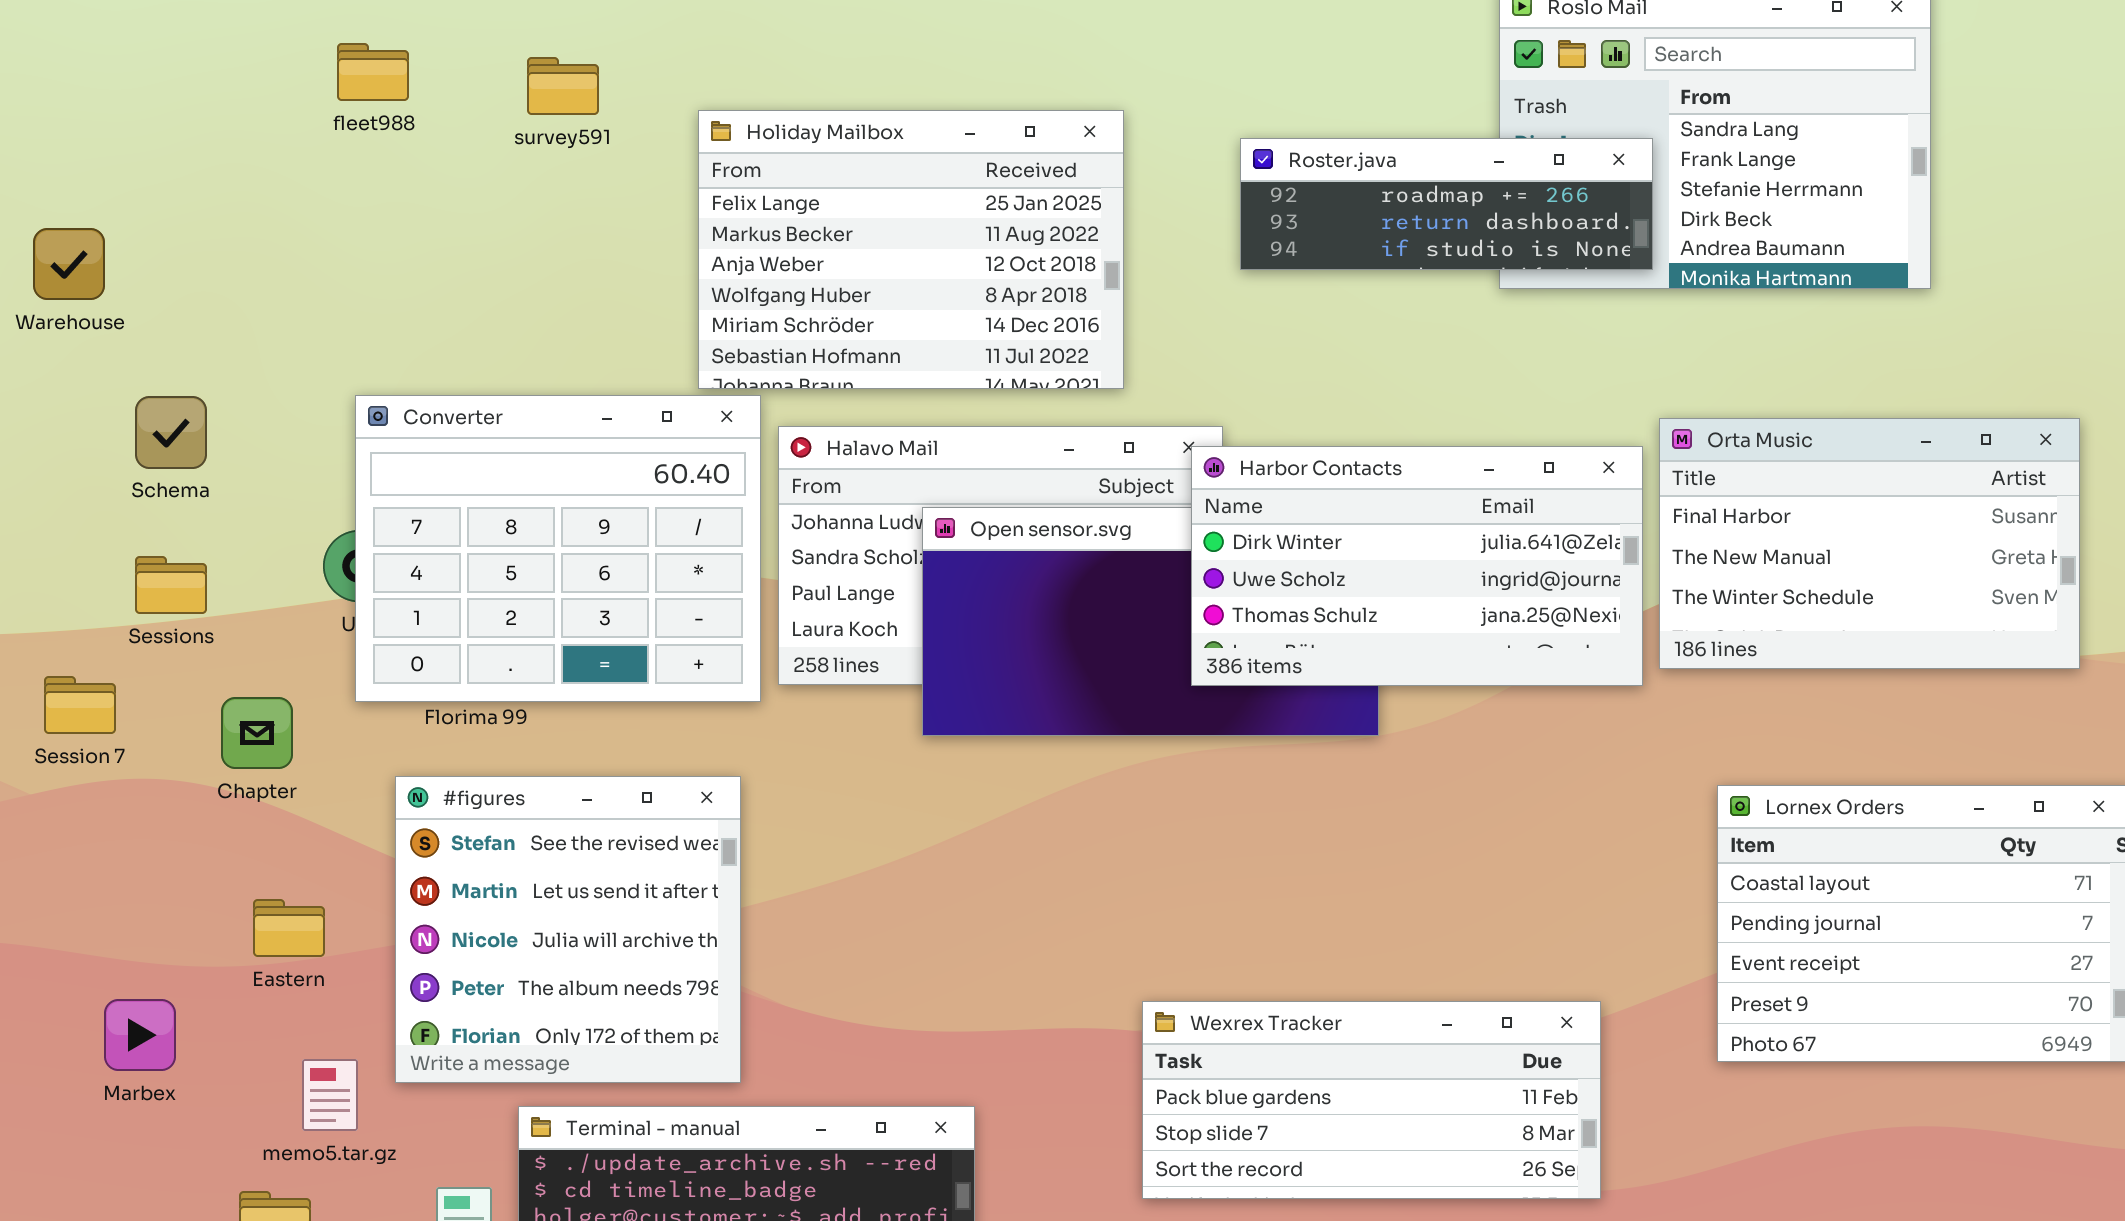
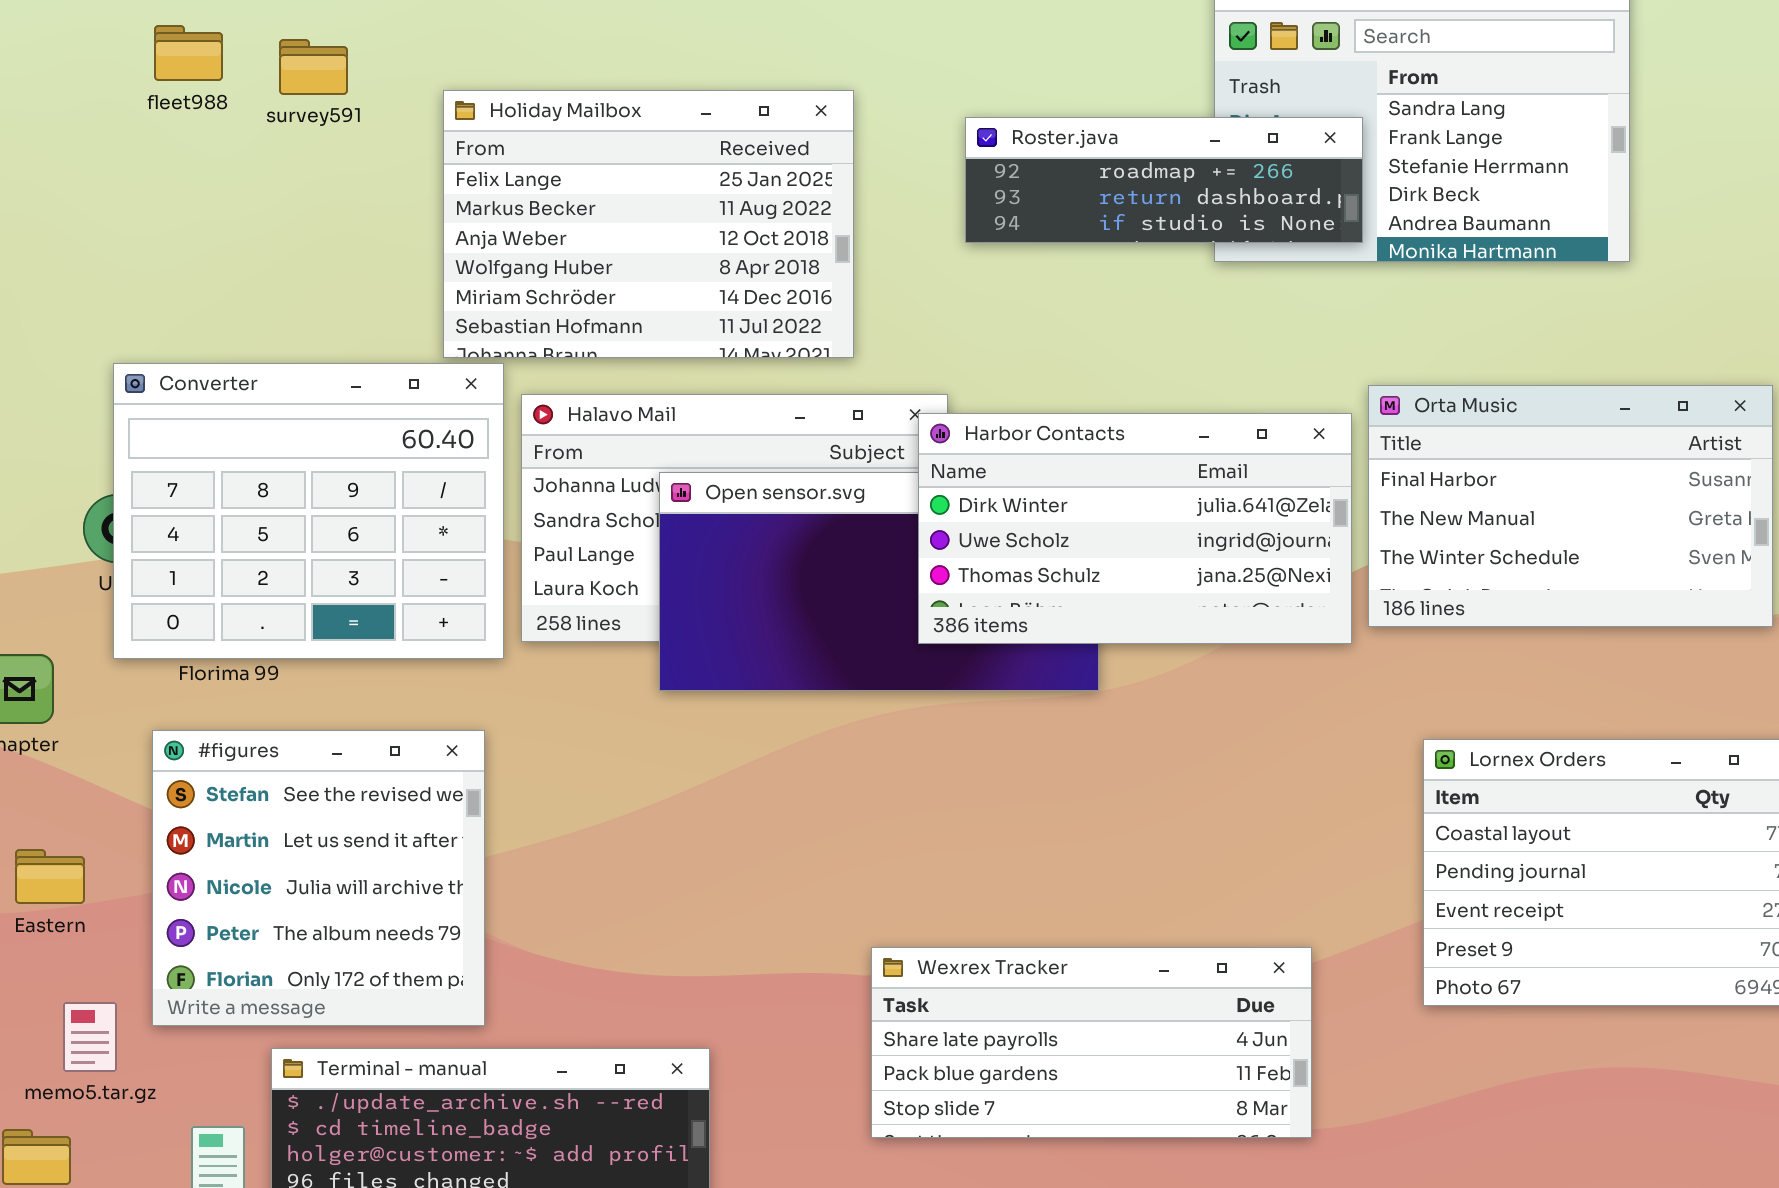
fleet988: [337,43,409,101] -> [154,25,223,81], moved
Wexrex Tracker: [1142,1001,1601,1199] -> [871,947,1312,1138], scrolled up 1 row

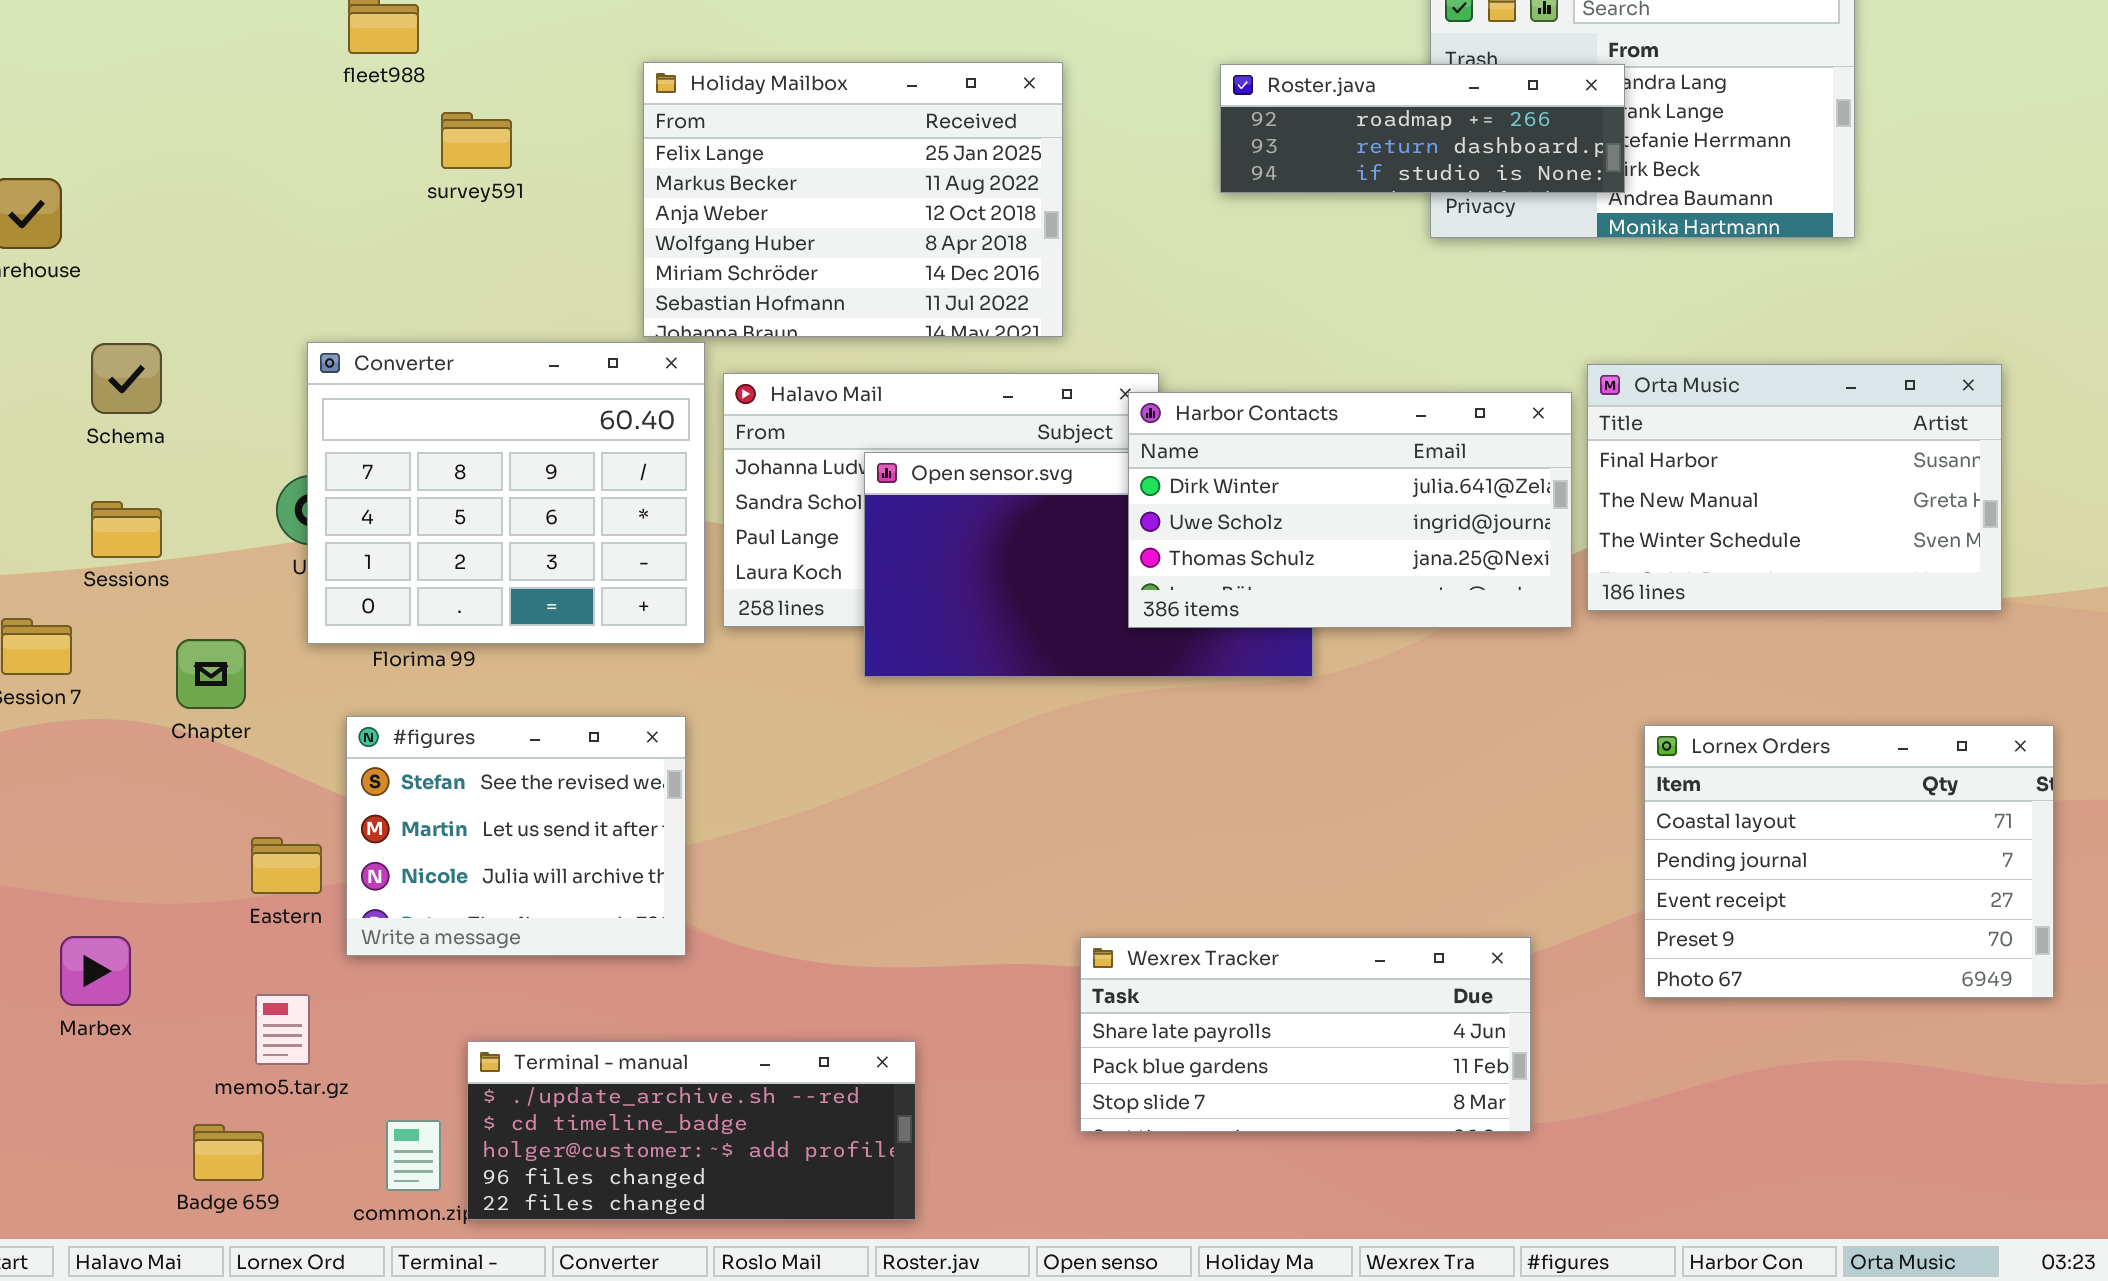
survey591: [279,39,348,95] -> [441,112,512,169], moved
Roster.java: [965,117,1363,243] -> [1220,64,1625,193], moved
#figures: [152,730,485,1026] -> [346,716,686,956], resized
Eastern: [15,849,85,904] -> [251,837,322,894], moved

